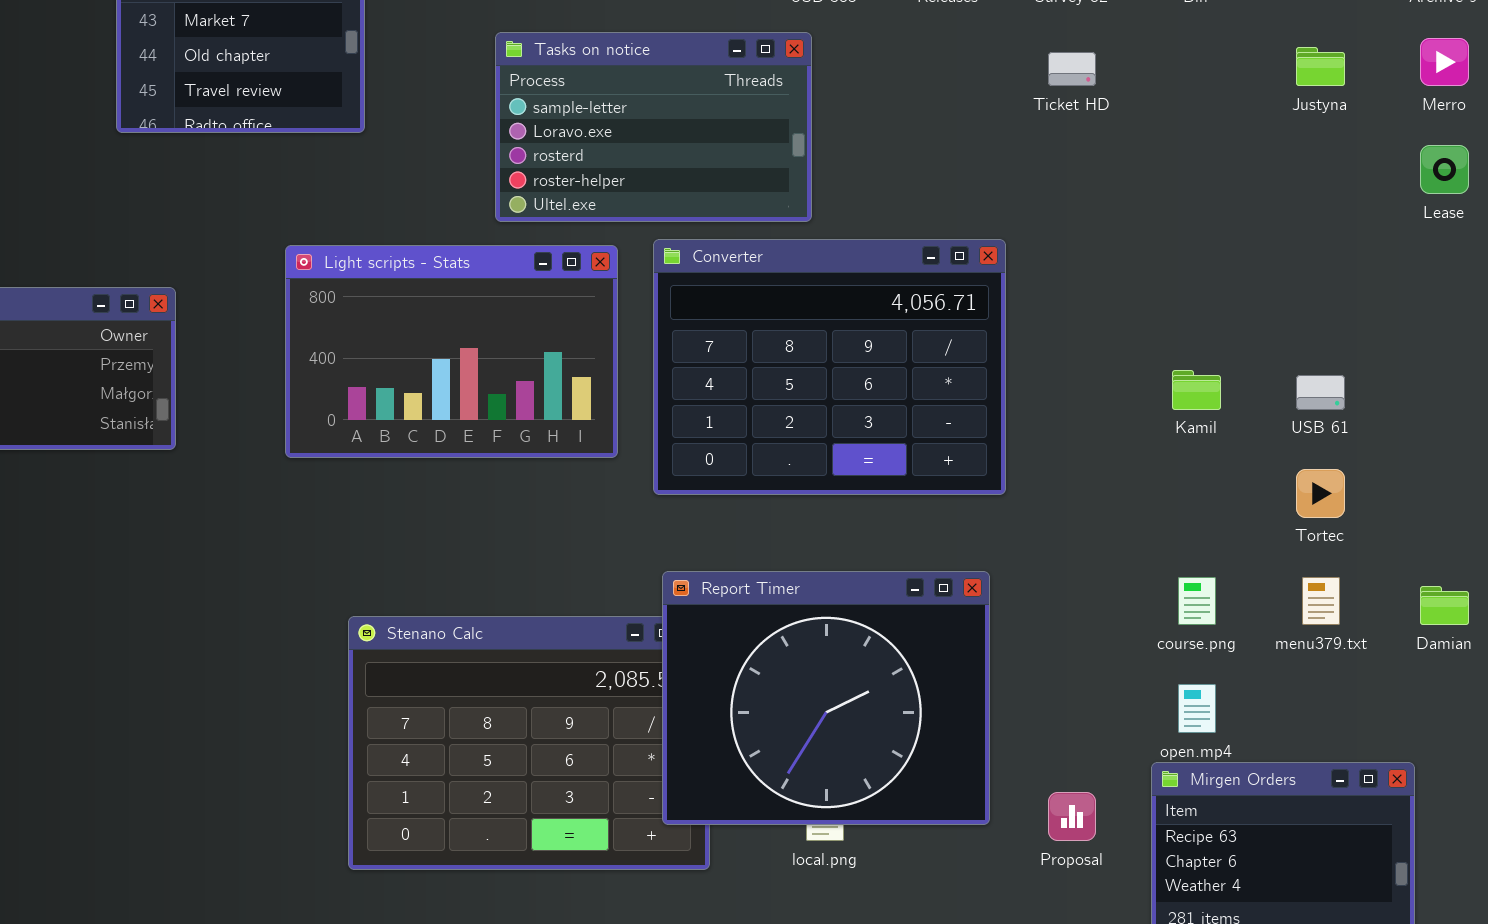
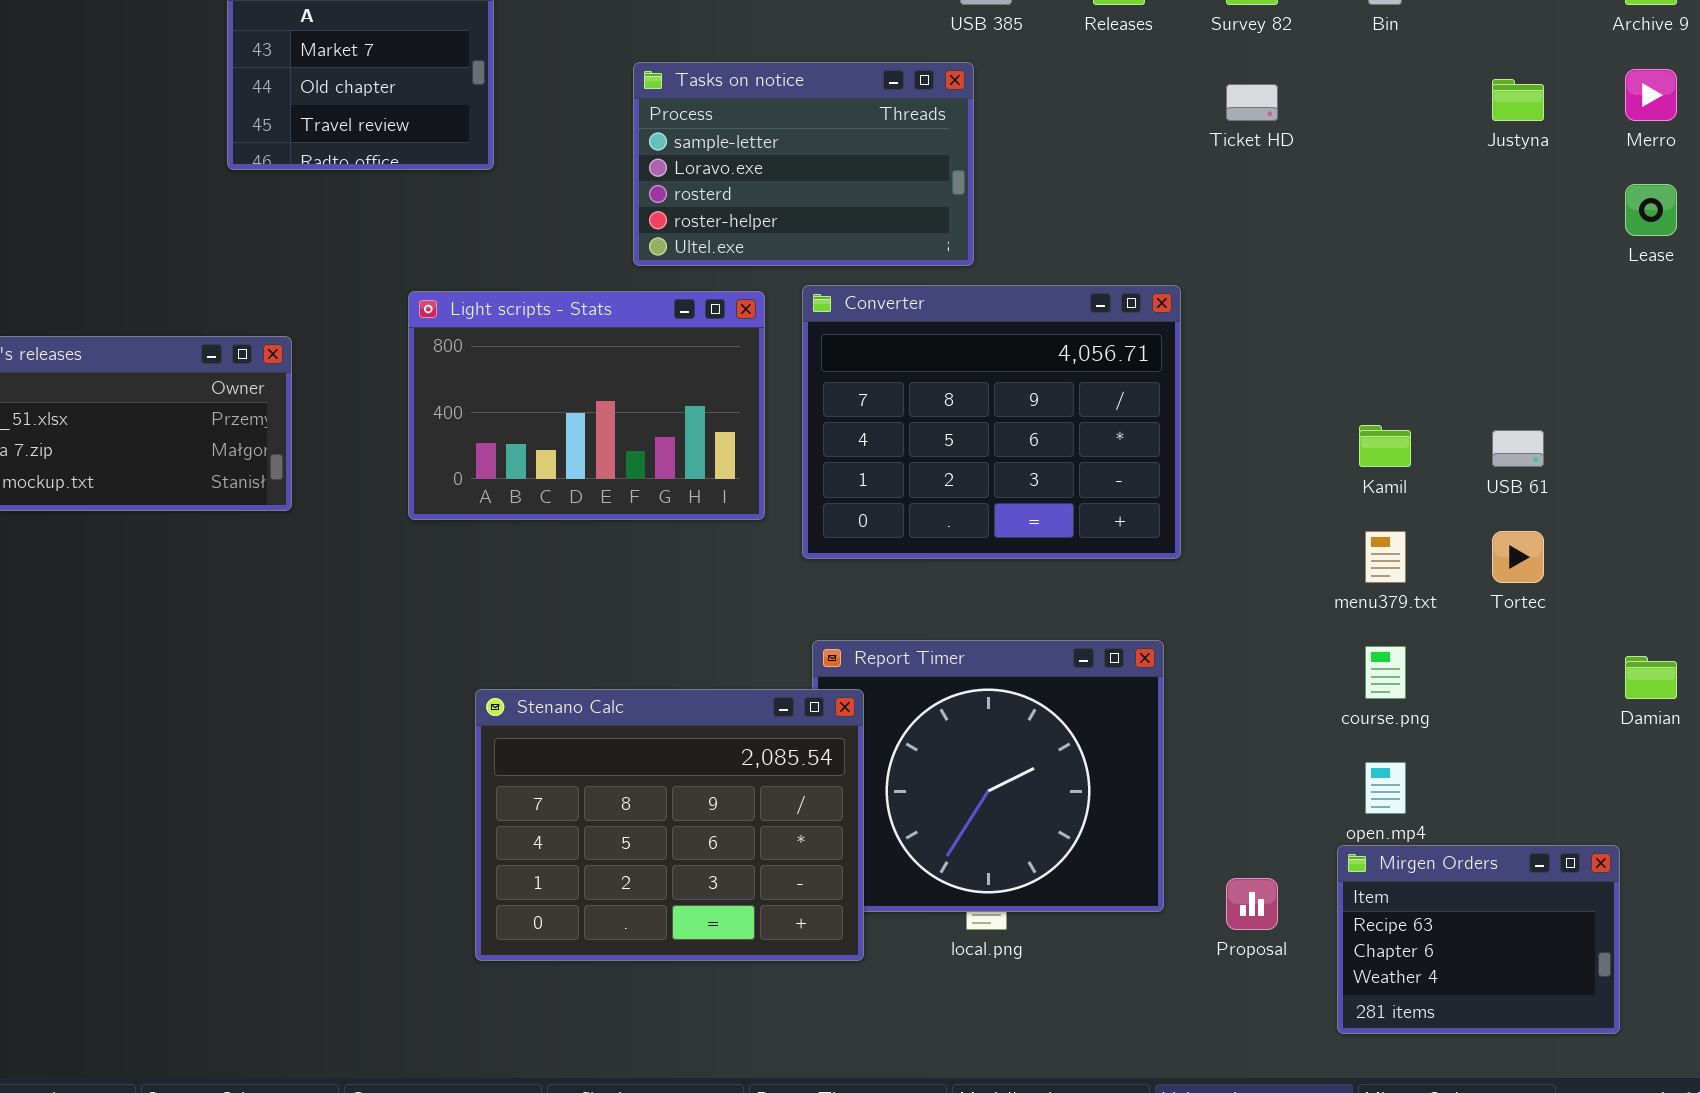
menu379.txt: [1302,577,1340,625] -> [1365,531,1406,583], moved
Stenano Calc: [348,616,710,870] -> [475,689,864,961], raised

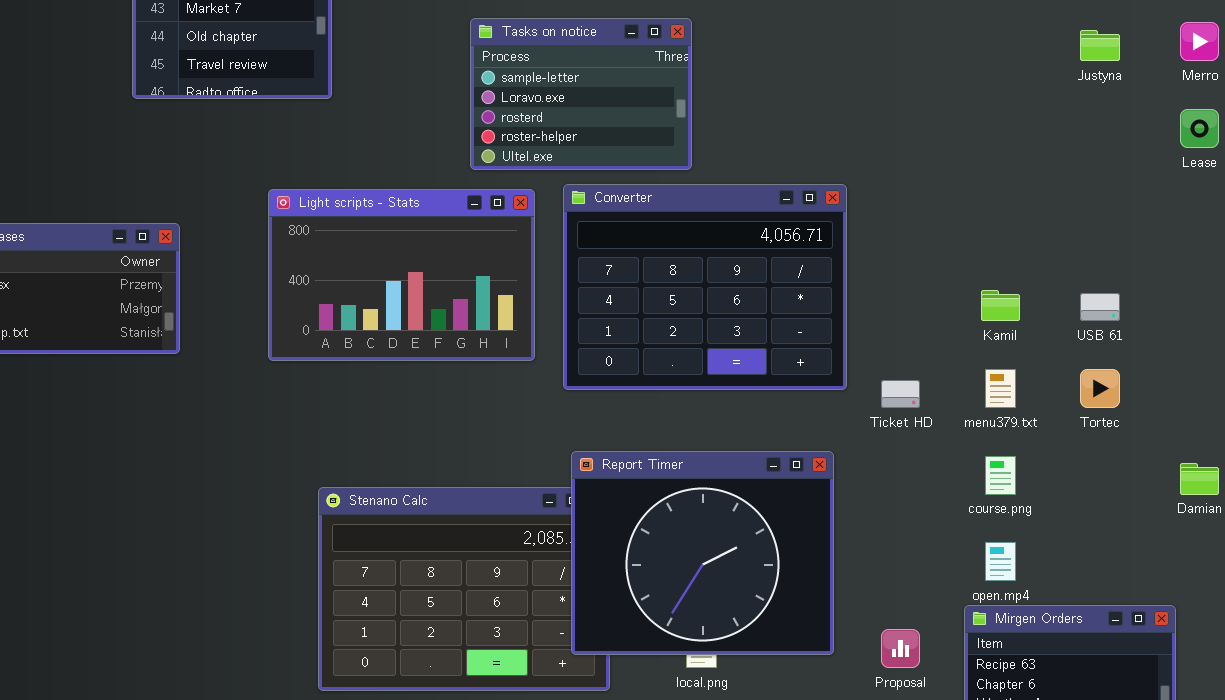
Tasks on notice: [633,62,974,266] -> [470,18,692,170], resized
Ticket HD: [1226,84,1278,121] -> [881,380,920,408], moved
Report Timer: [812,640,1164,912] -> [571,451,834,655], raised

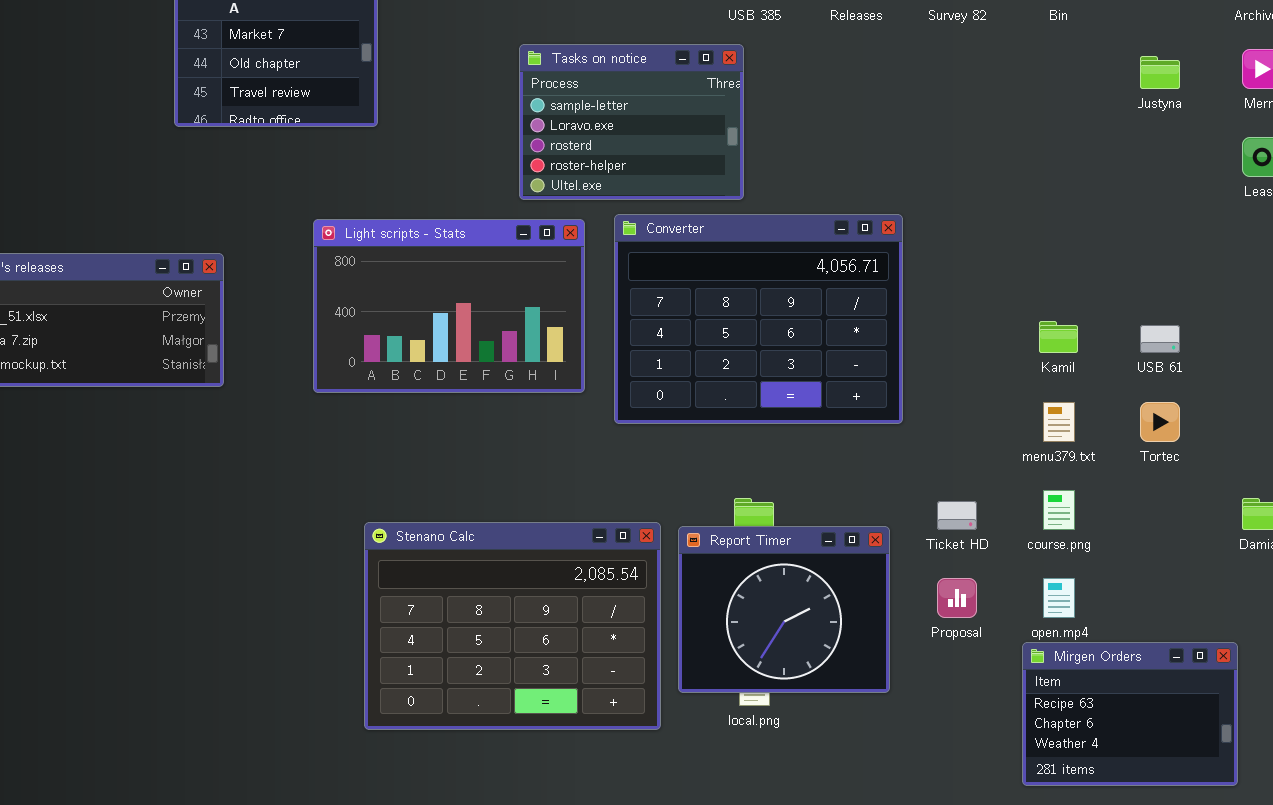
Ticket HD: [881,380,920,408] -> [937,501,977,530], moved
Report Timer: [571,451,834,655] -> [678,526,890,693], resized
Proposal: [881,629,920,668] -> [937,578,977,618], moved

